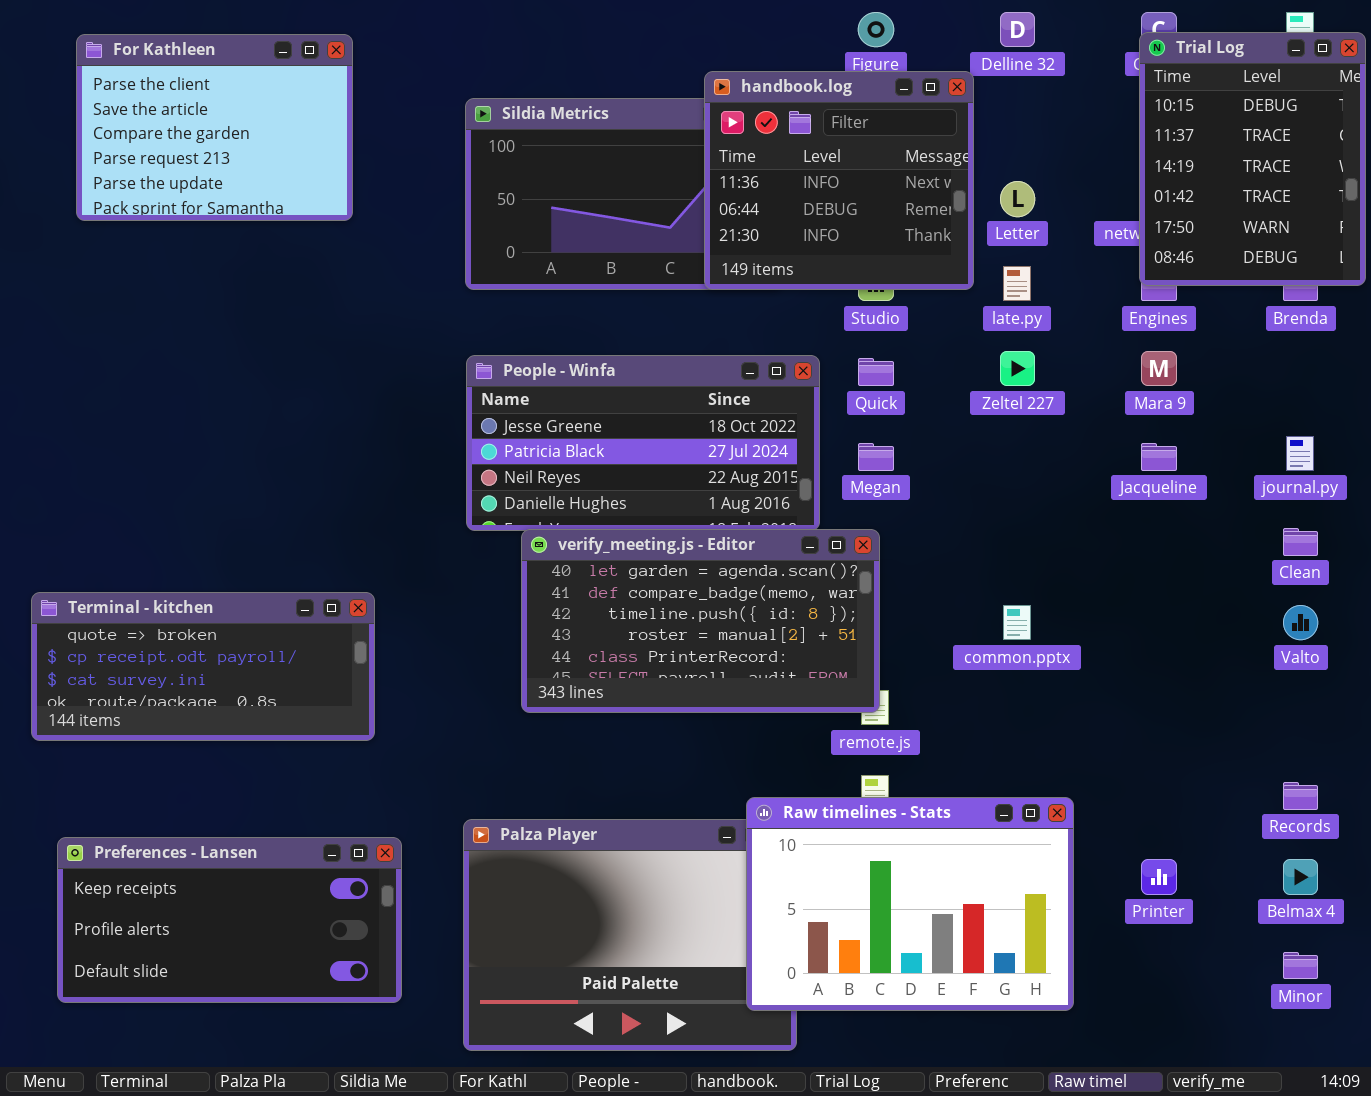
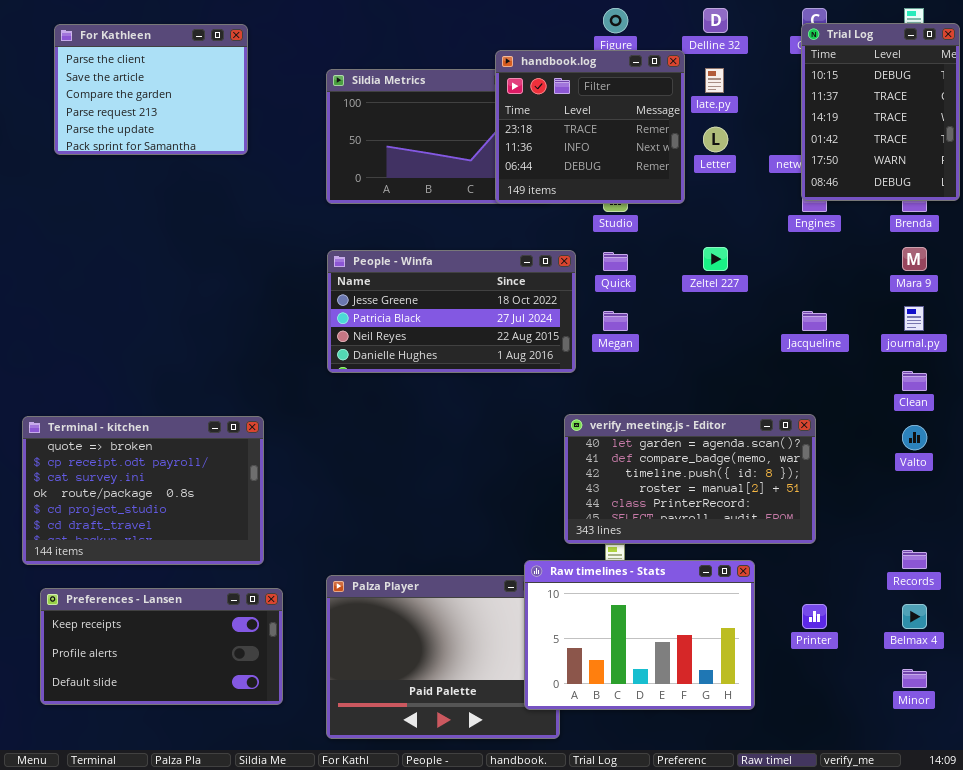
handbook.log: [704,71,974,290] -> [495,50,685,204], scrolled up 1 row
late.py: [1003,266,1031,301] -> [705,68,724,93], moved
Mara 9: [1141,351,1177,386] -> [902,247,927,271], moved
verify_meeting.js - Editor: [521,529,880,713] -> [564,414,816,544], moved
Terminal - kitchen: [31,592,375,741] -> [22,416,264,565], resized

